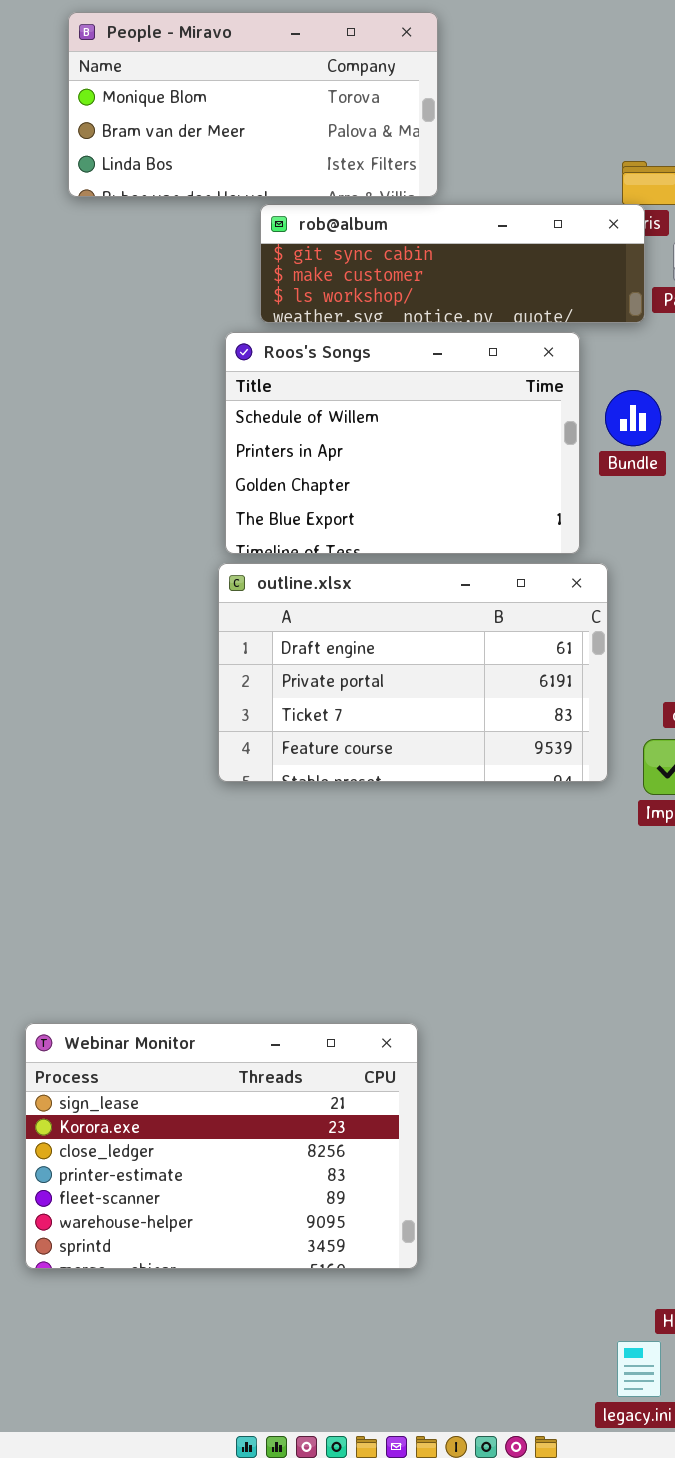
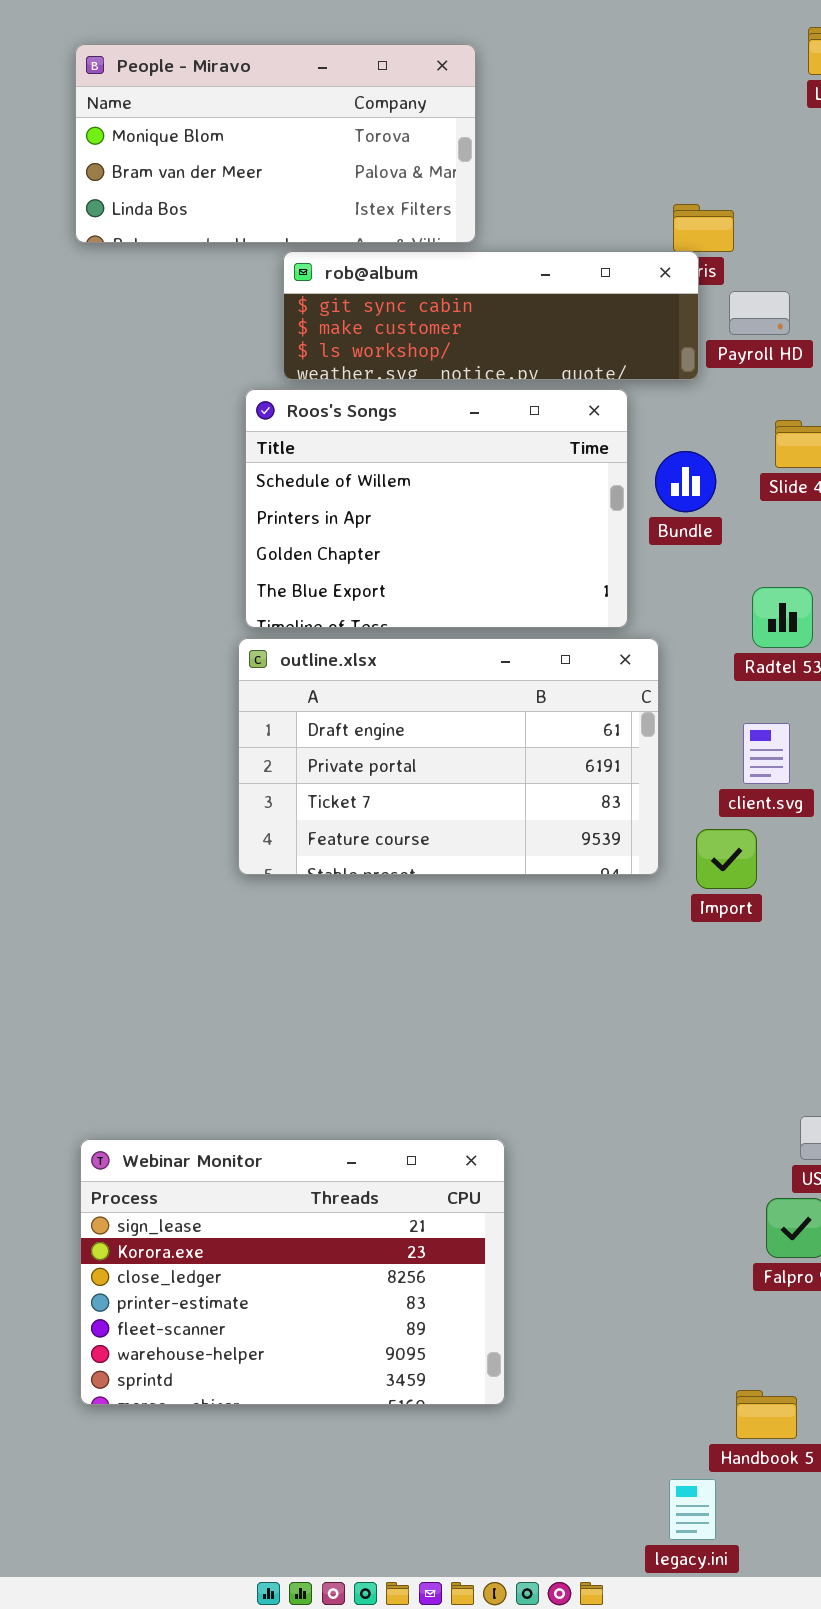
Webinar Monitor: [25,1023,418,1269] -> [80,1139,505,1405], moved

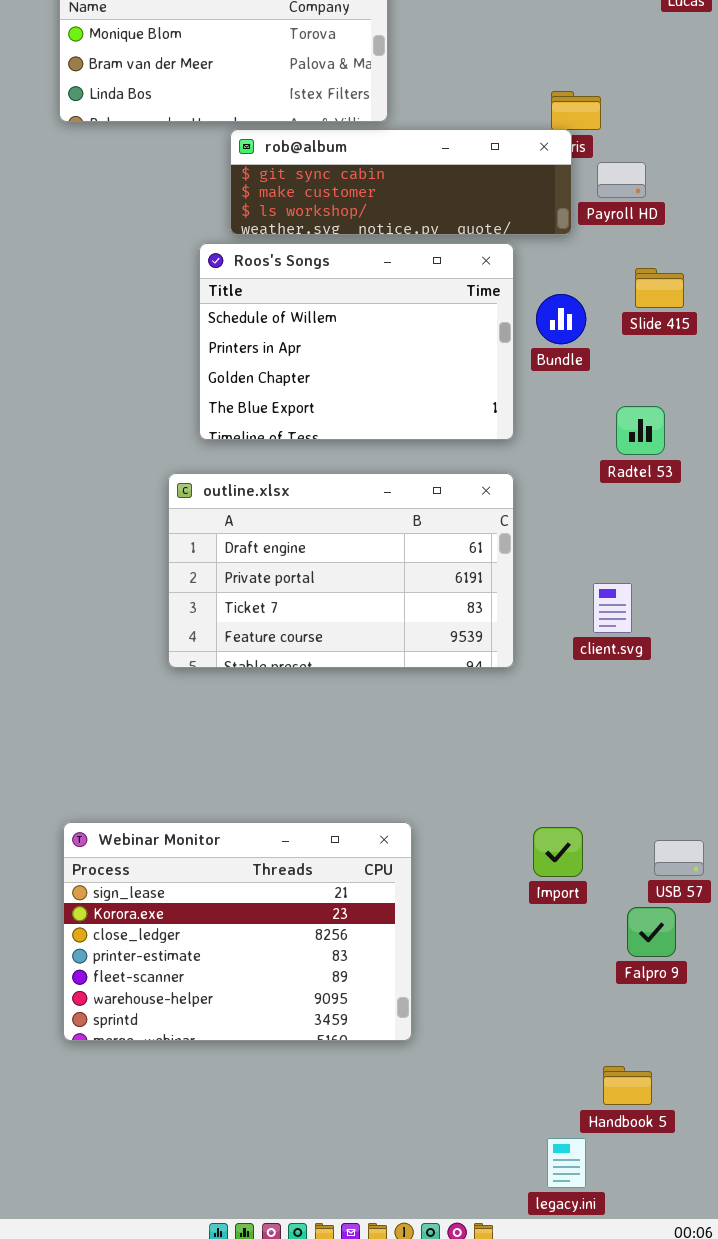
outline.xlsx: [238,638,659,875] -> [168,473,514,668], moved
client.svg: [743,723,790,784] -> [593,583,632,633], moved
Import: [696,829,757,889] -> [533,827,583,877], moved
Webinar Monitor: [80,1139,505,1405] -> [63,822,412,1041], moved

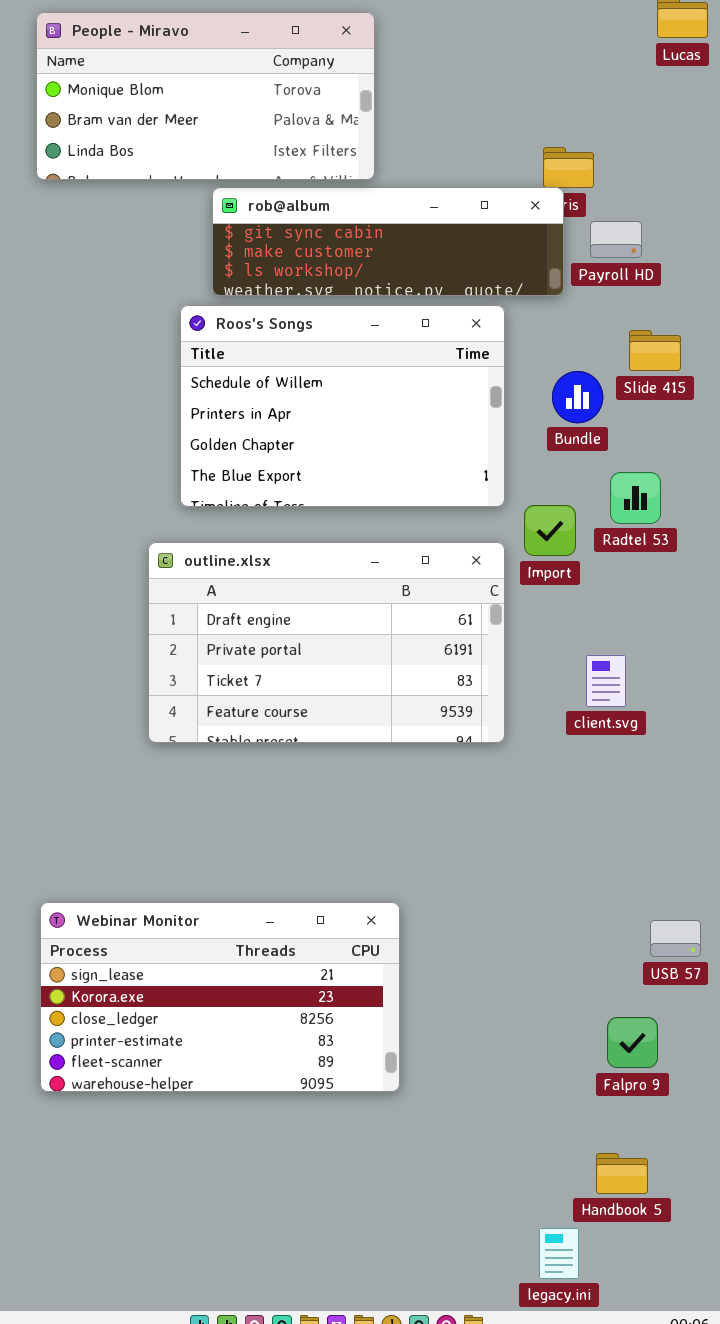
Bundle: [536,294,586,344] -> [552,371,603,423], moved
Webinar Monitor: [63,822,412,1041] -> [40,902,400,1092], resized
Import: [533,827,583,877] -> [524,505,576,556], moved
Falpro 9: [627,907,676,957] -> [607,1017,658,1068], moved

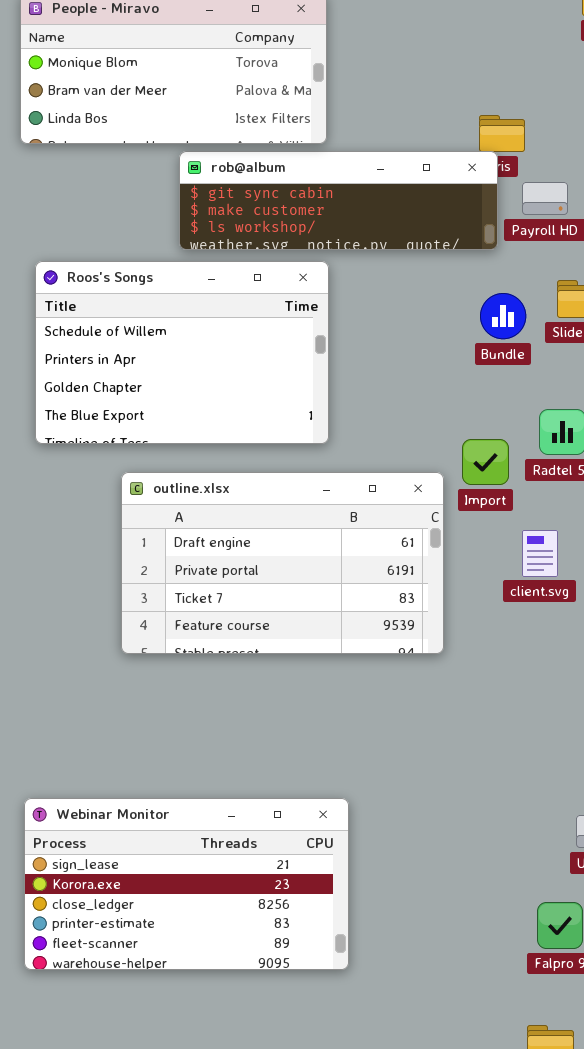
Roos's Songs: [180,305,505,507] -> [35,261,329,444], moved
Bundle: [552,371,603,423] -> [480,293,526,339], moved
client.svg: [586,655,626,707] -> [522,530,558,577], moved

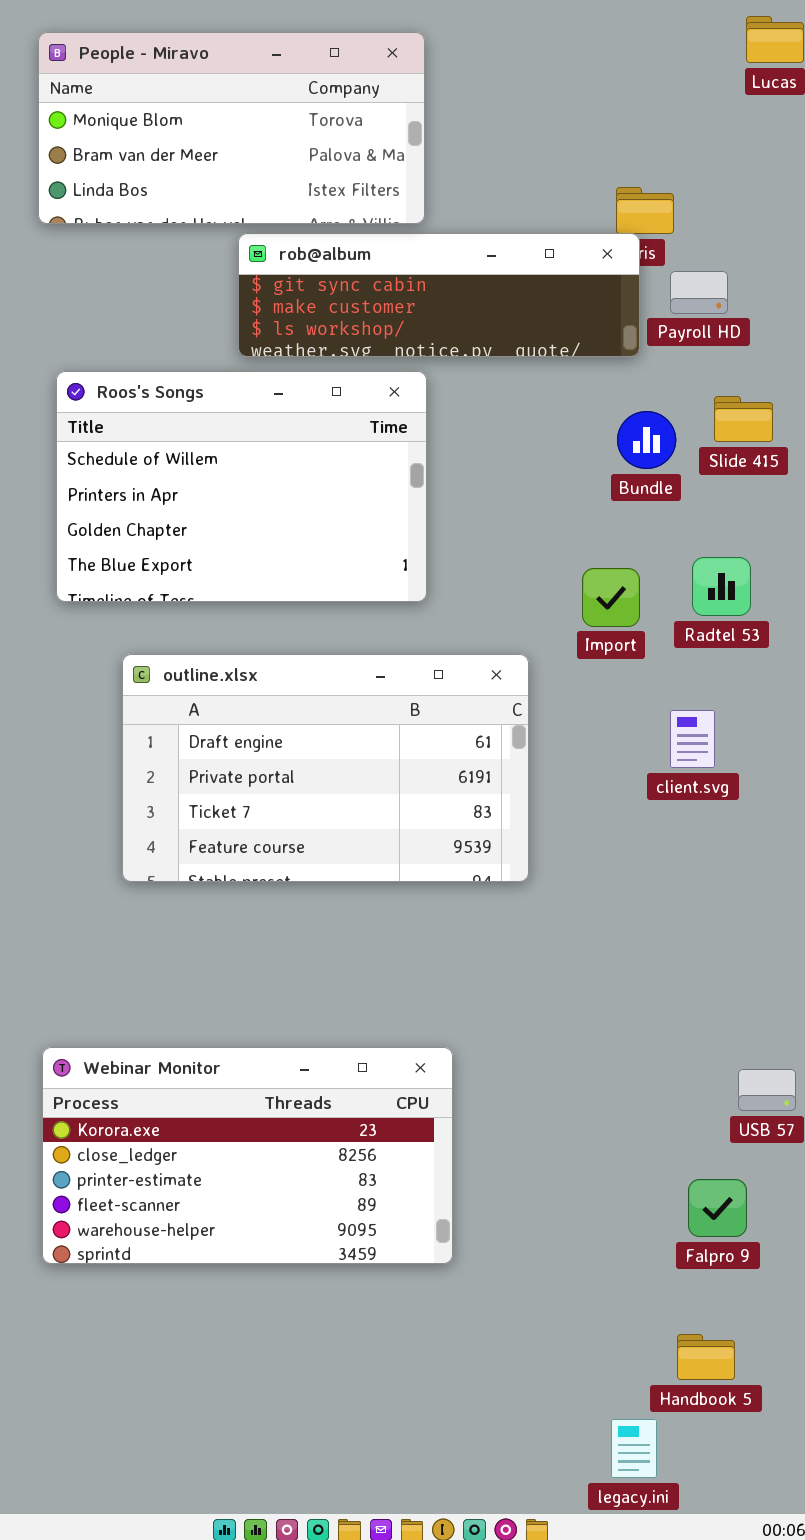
Import: [462,439,509,485] -> [582,568,640,627], moved
outline.xlsx: [121,472,444,654] -> [122,654,529,882], moved
Webinar Monitor: [24,798,349,970] -> [42,1047,453,1264], scrolled down 1 row

